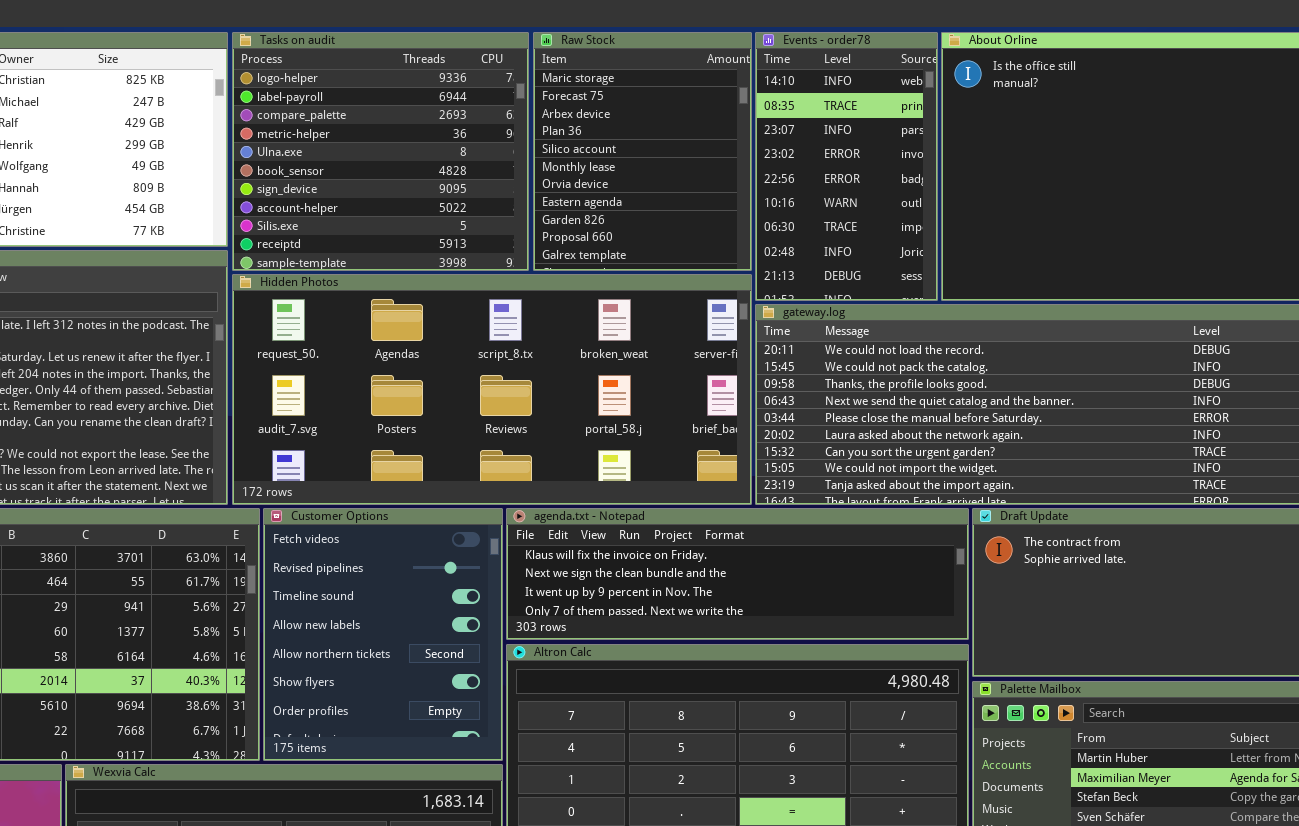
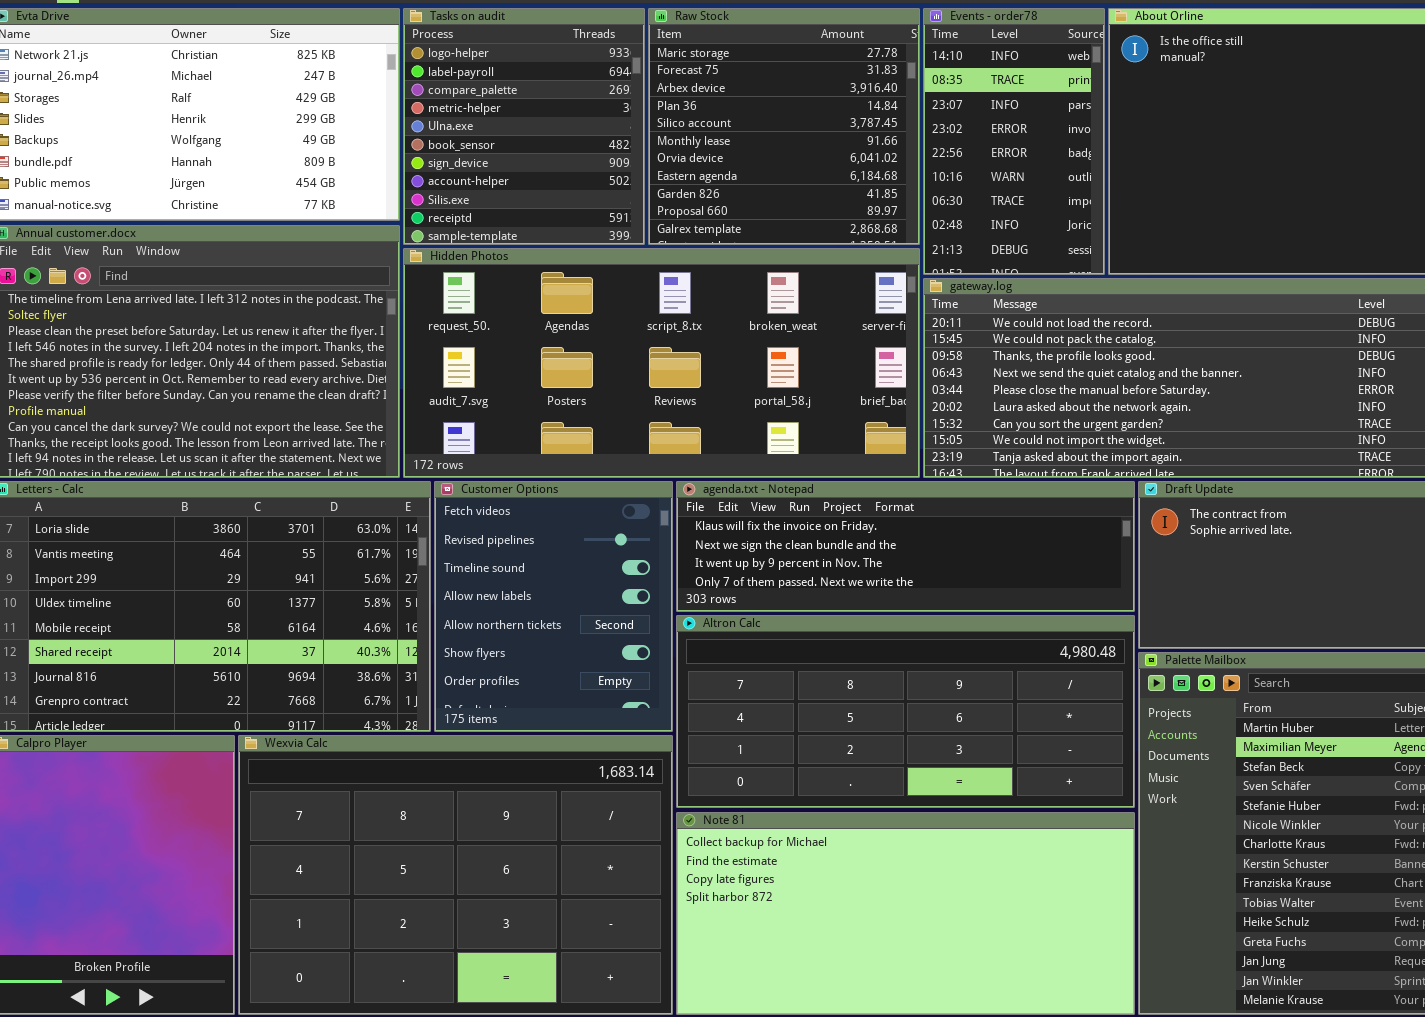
Tasks on audit: [232,32,529,271] -> [403,8,645,245], resized
Raw Stock: [533,32,752,271] -> [648,8,920,245], resized

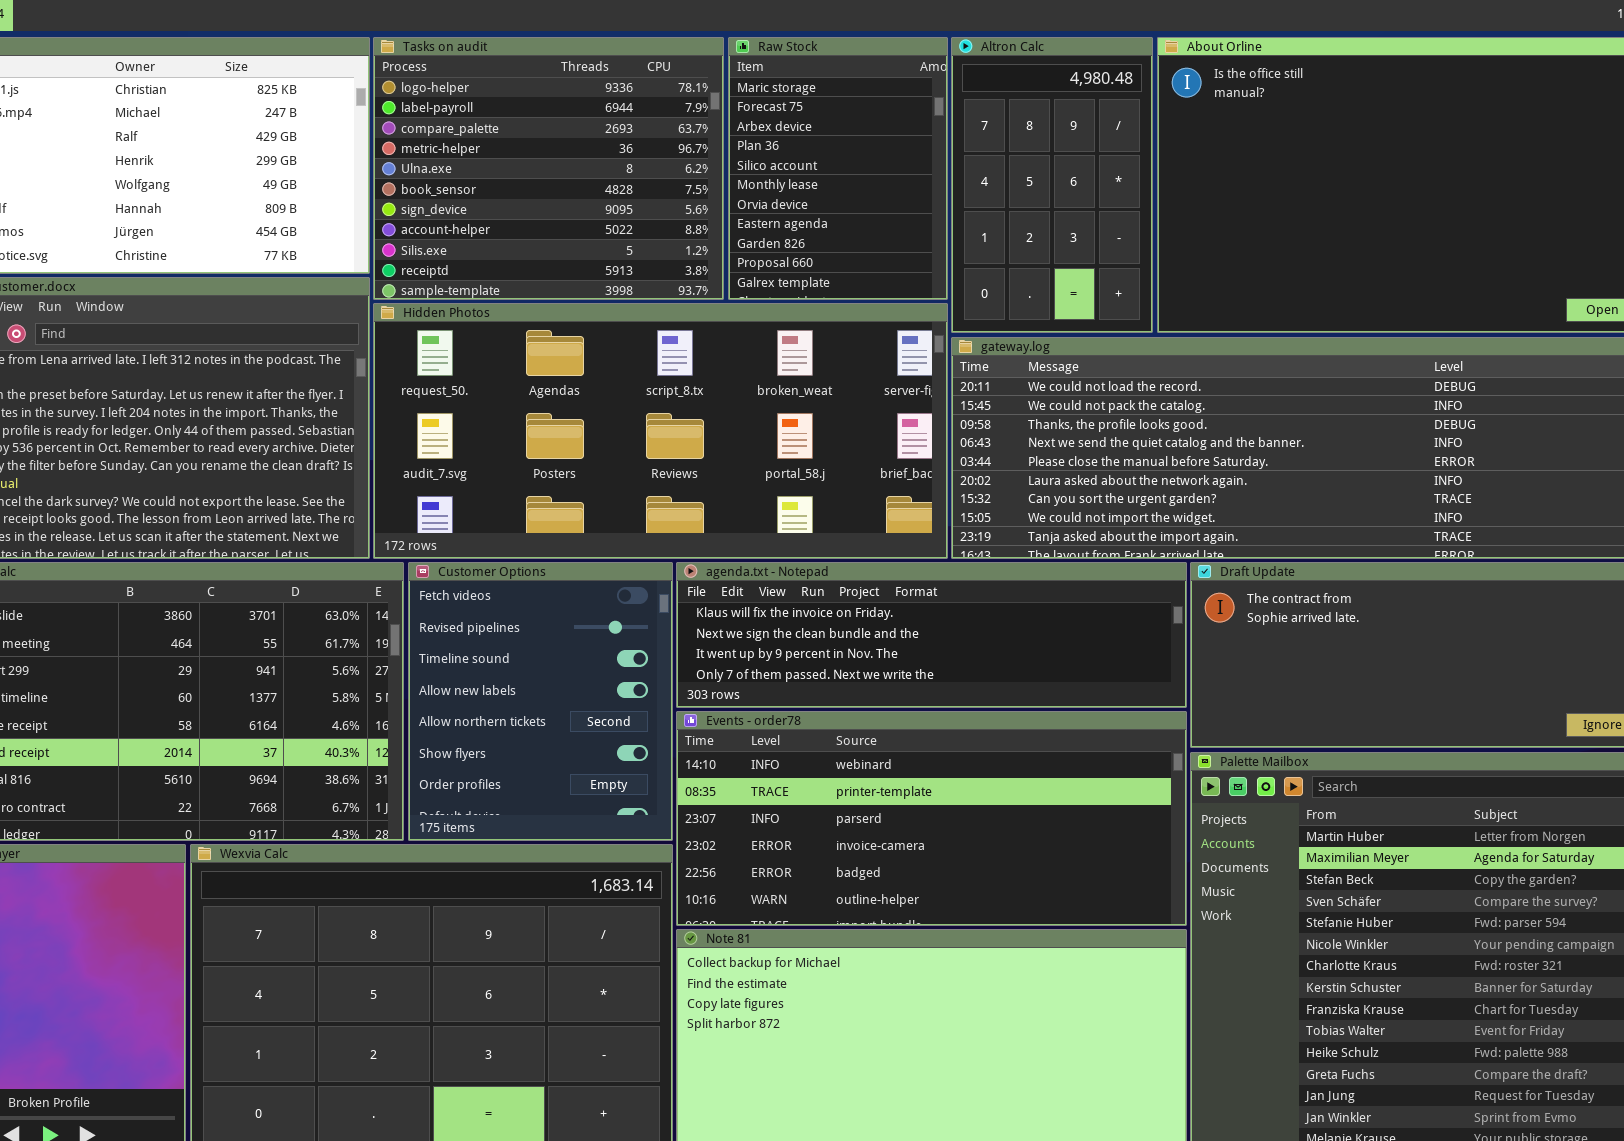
Tasks on audit: [403,8,645,245] -> [373,37,724,300], resized
Raw Stock: [648,8,920,245] -> [728,37,948,300], resized
Events - order78: [923,8,1105,275] -> [676,711,1187,926], moved, resized
Altron Calc: [676,615,1135,808] -> [951,37,1153,333], moved, resized

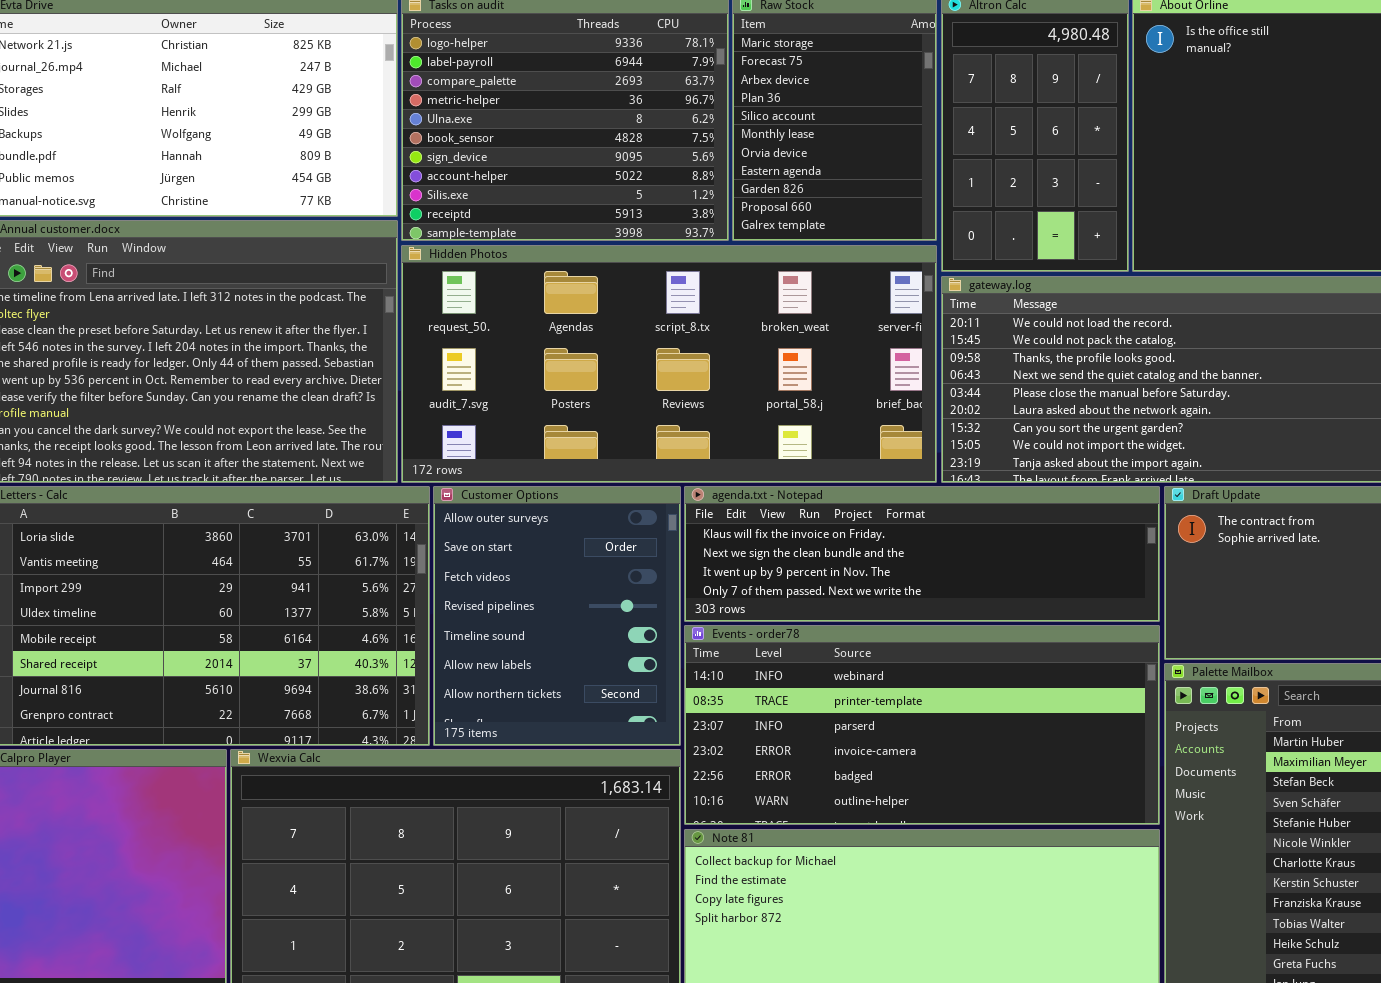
Customer Options: [408,562,673,841] -> [433,486,681,746], scrolled up 2 rows

